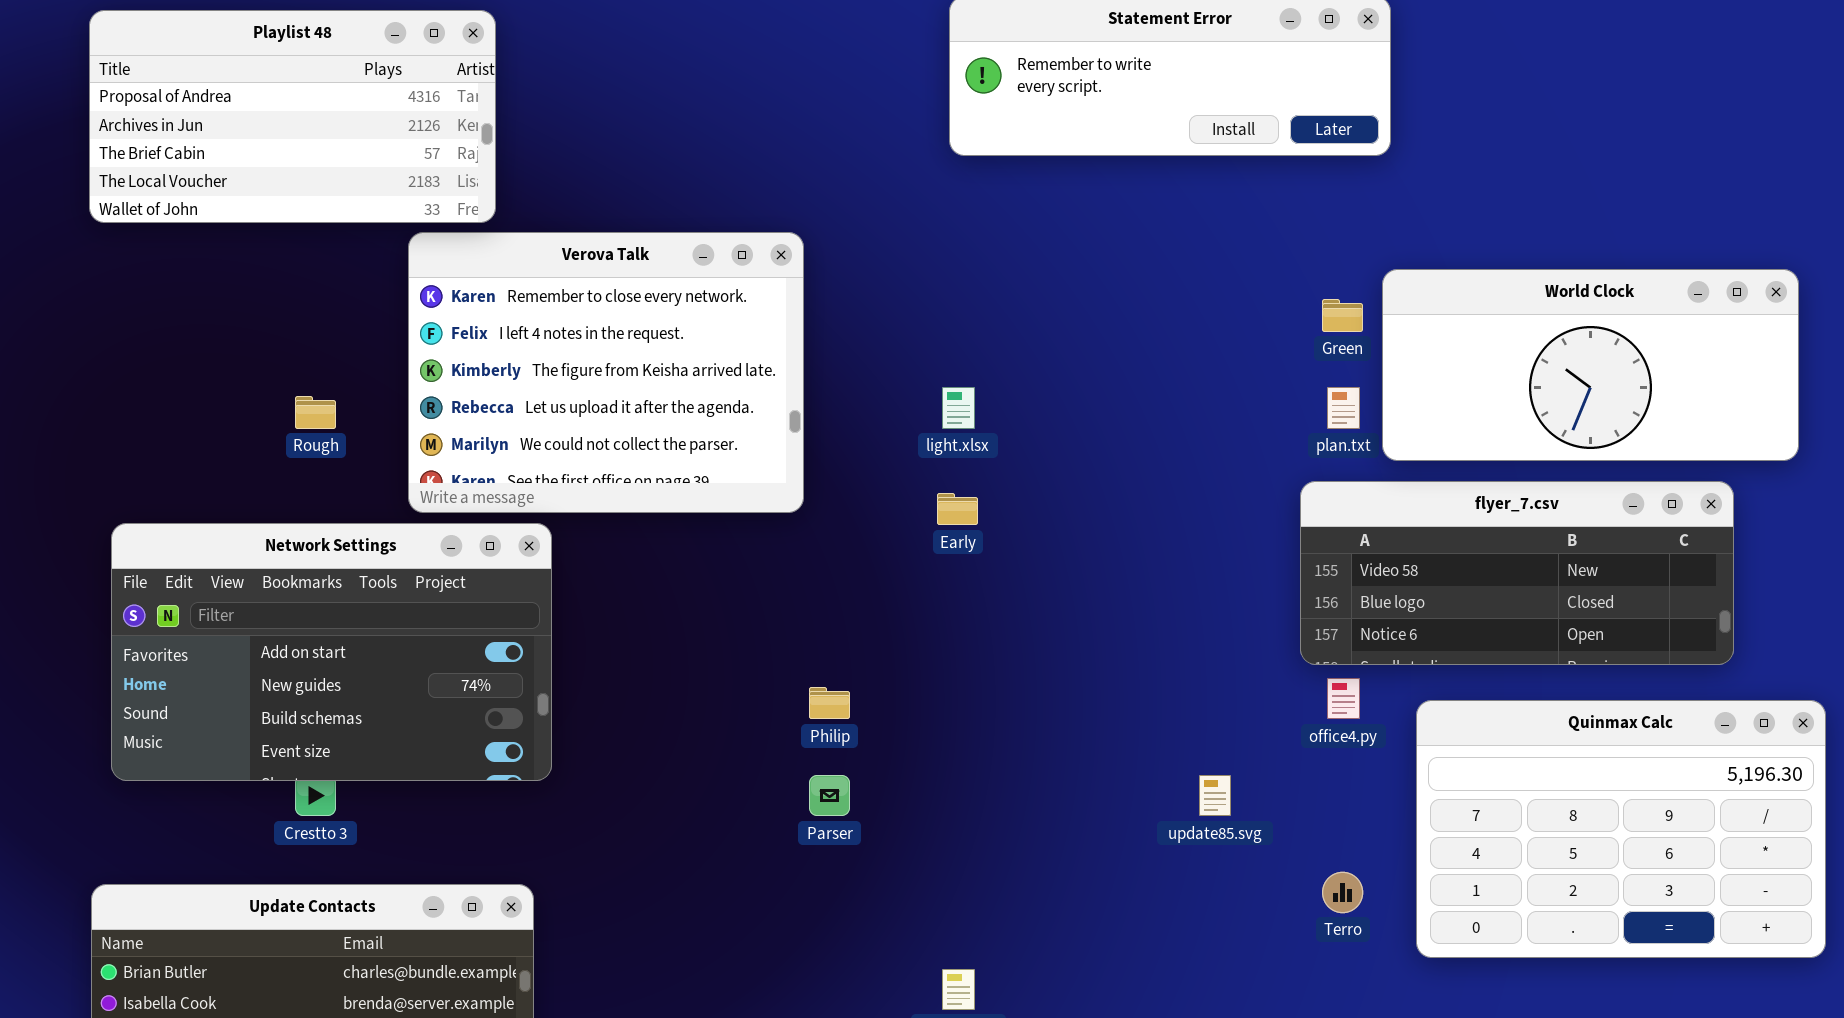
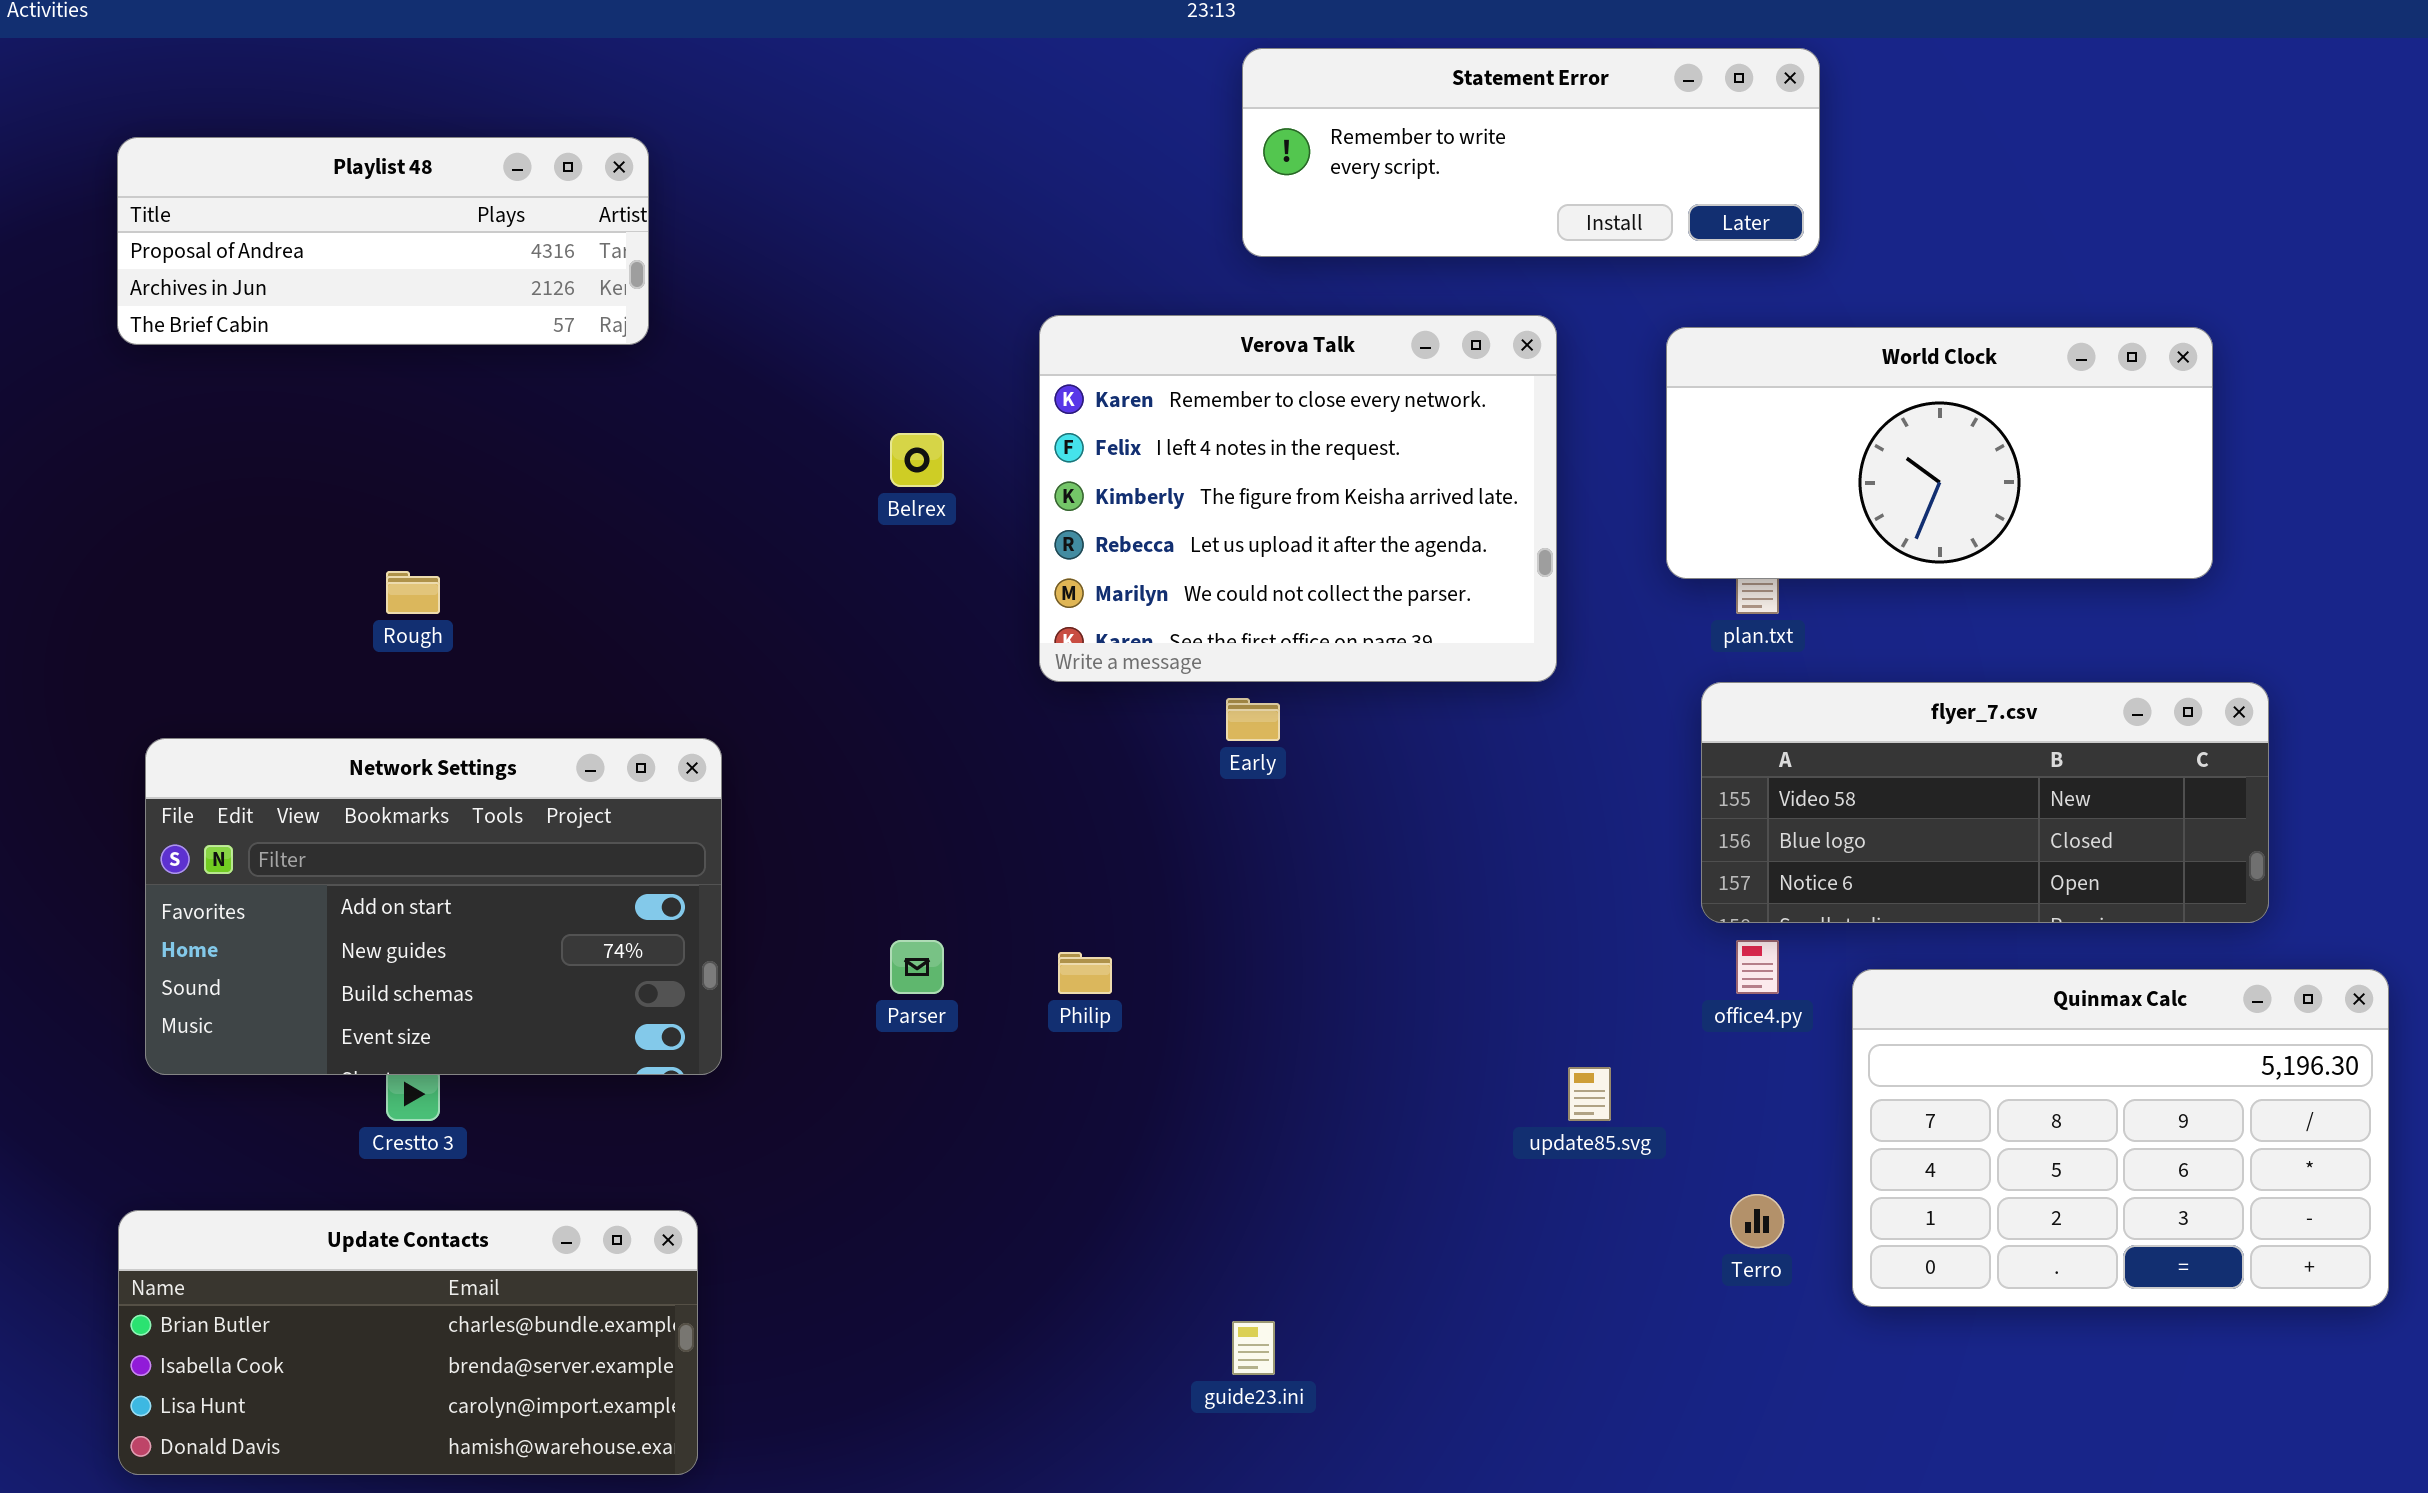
Playlist 48: [89,10,496,223] -> [117,137,649,345], resized
Verova Talk: [408,232,804,513] -> [1039,315,1557,682], moved
World Clock: [1382,269,1799,461] -> [1666,327,2213,579], moved
Parser: [809,775,850,816] -> [890,940,944,994], moved

